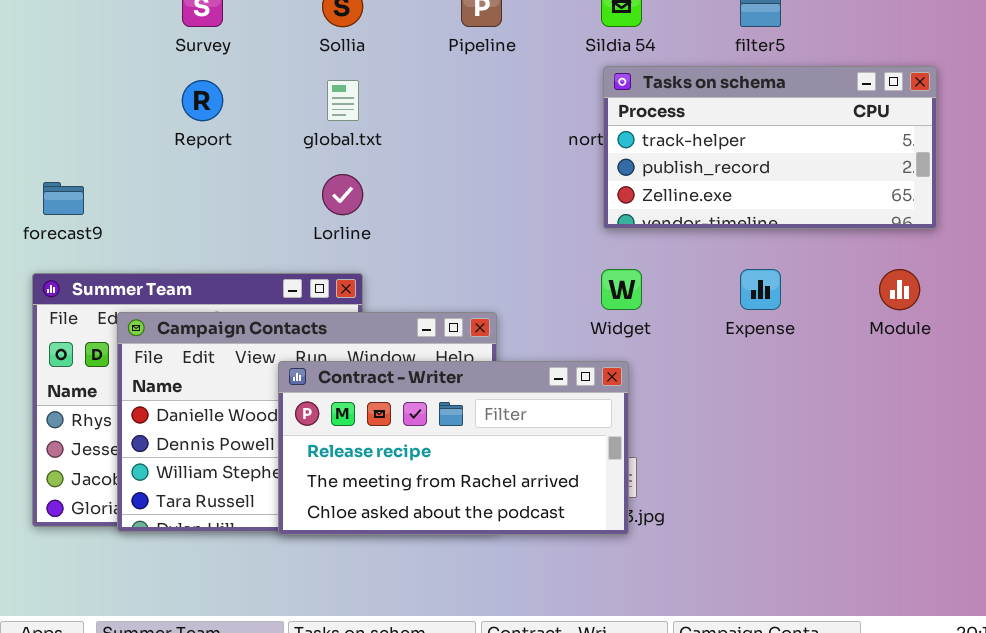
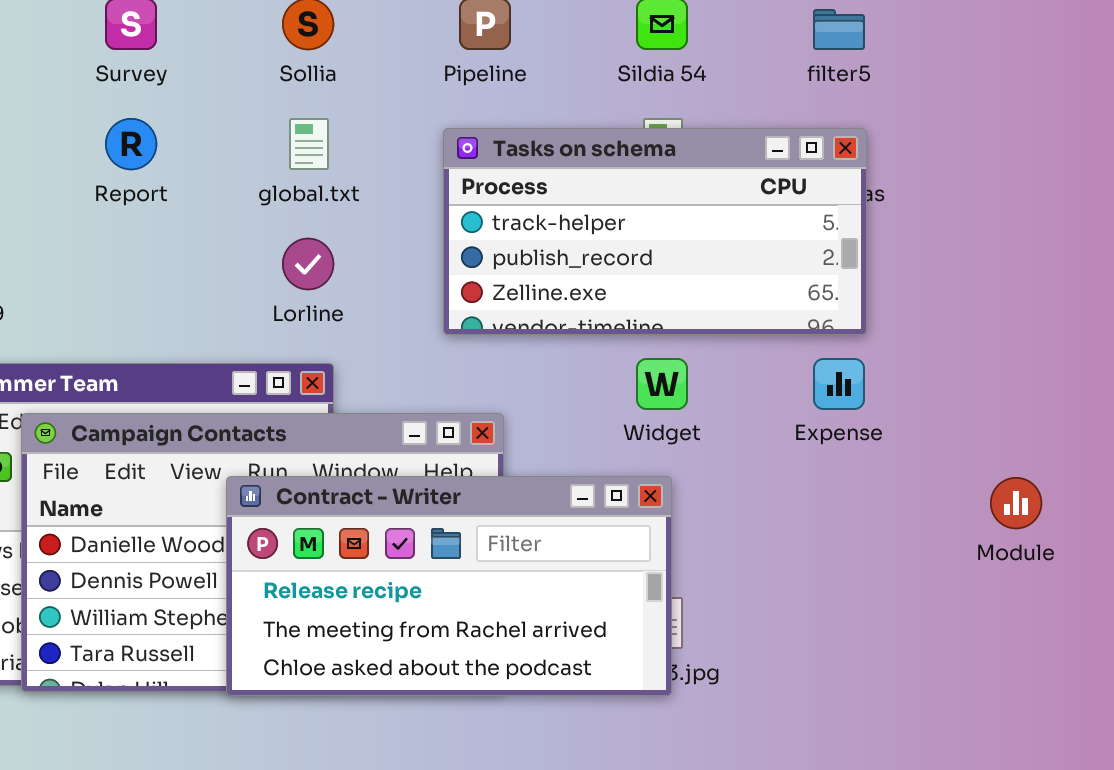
Tasks on schema: [603,66,937,229] -> [443,128,867,335], moved
Module: [879,269,920,310] -> [990,477,1042,529], moved

